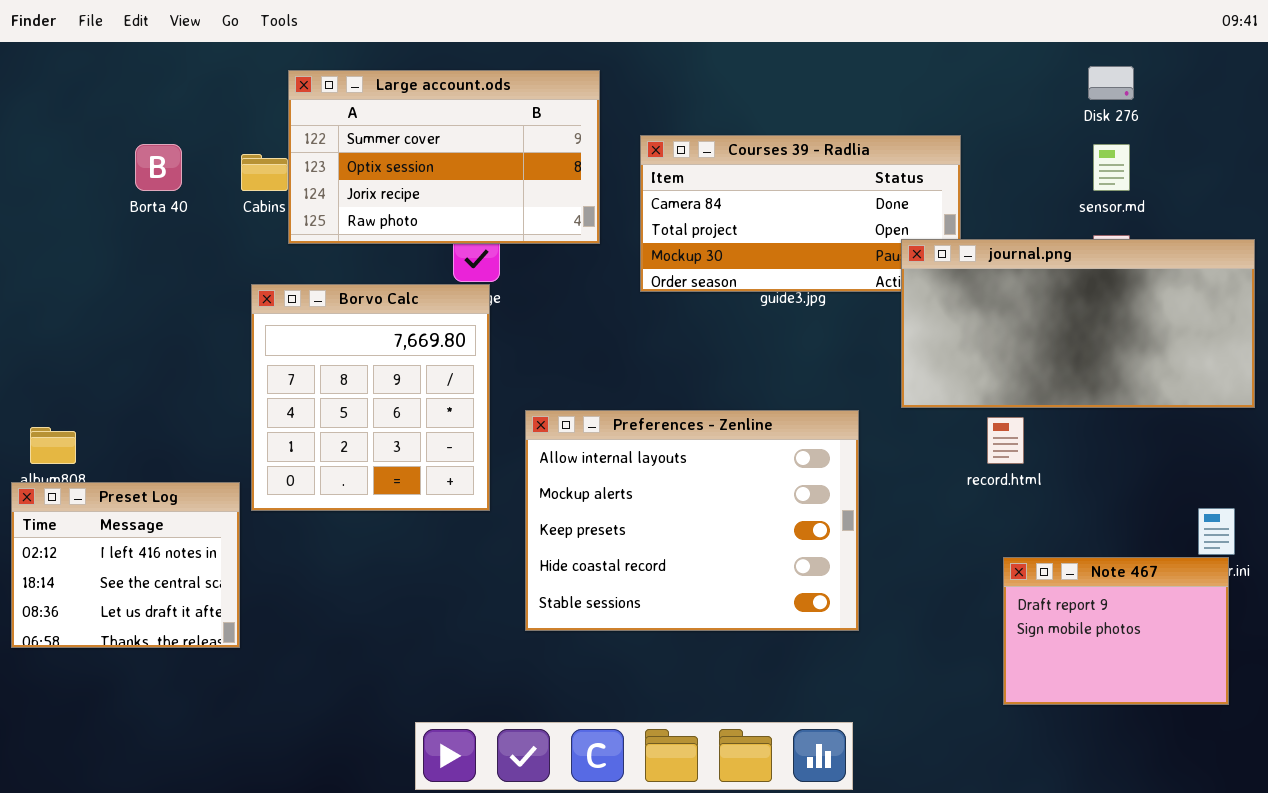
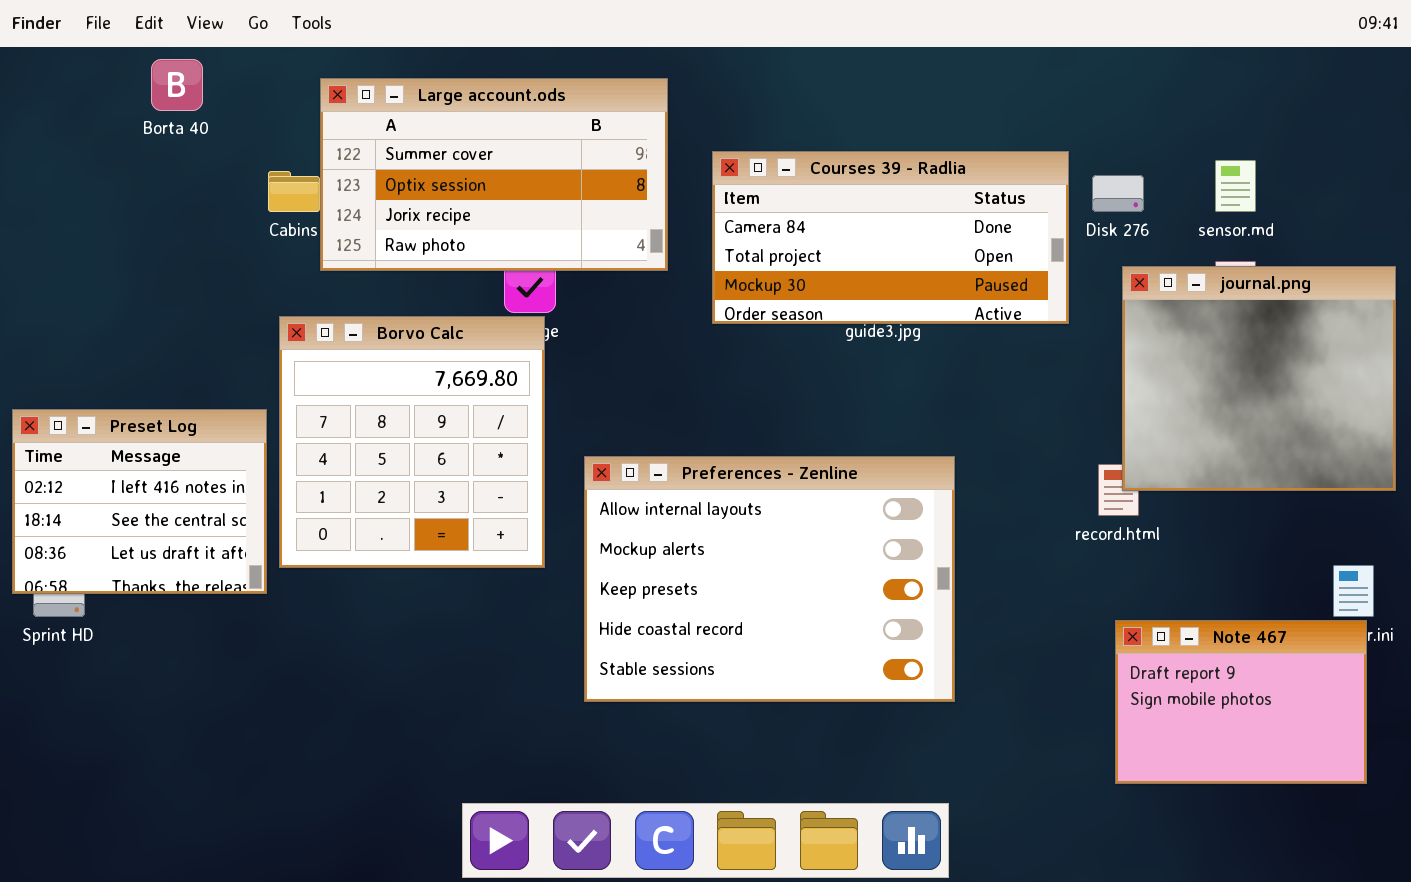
Disk 276: [1088,66,1134,100] -> [1092,175,1144,212], moved
Borta 40: [135,144,182,191] -> [151,59,203,111], moved
journal.png: [901,239,1255,408] -> [1122,266,1396,491], resized
Preset Log: [11,482,240,648] -> [12,409,267,594], moved

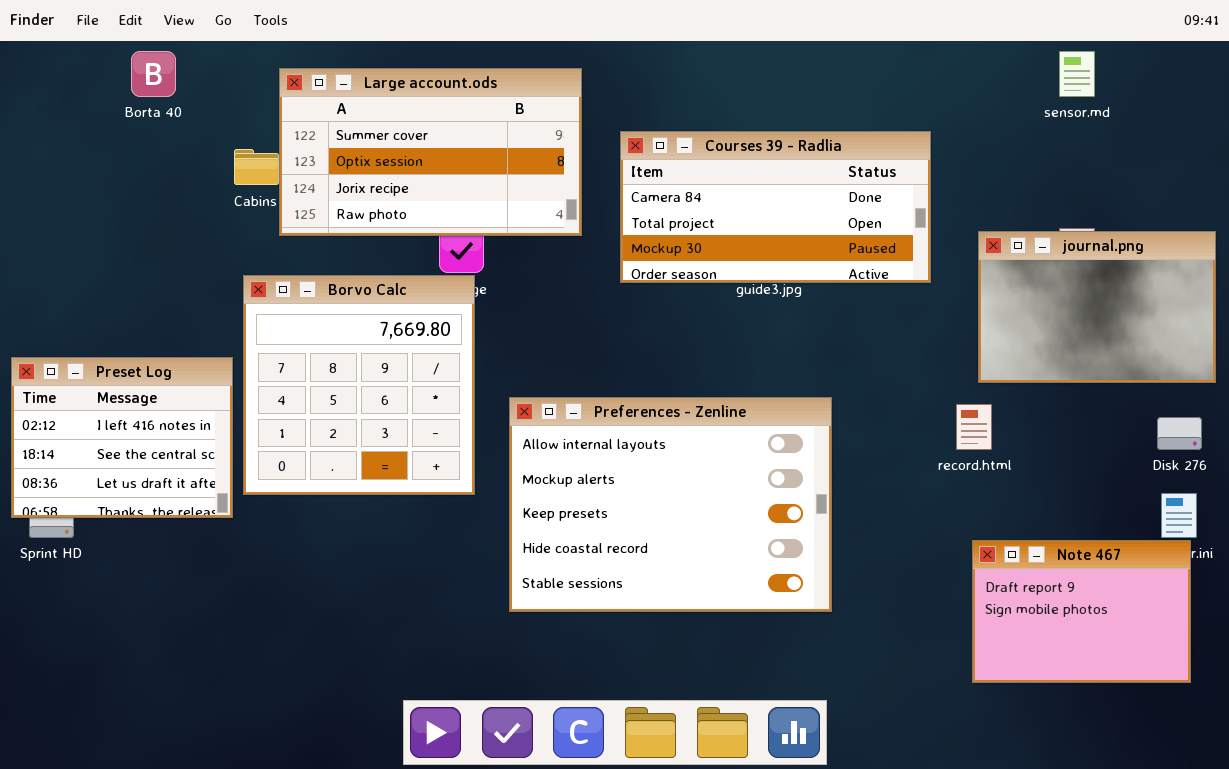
sensor.md: [1215,160,1256,212] -> [1059,51,1095,97], moved
Disk 276: [1092,175,1144,212] -> [1157,417,1202,450], moved
journal.png: [1122,266,1396,491] -> [978,231,1216,383], resized

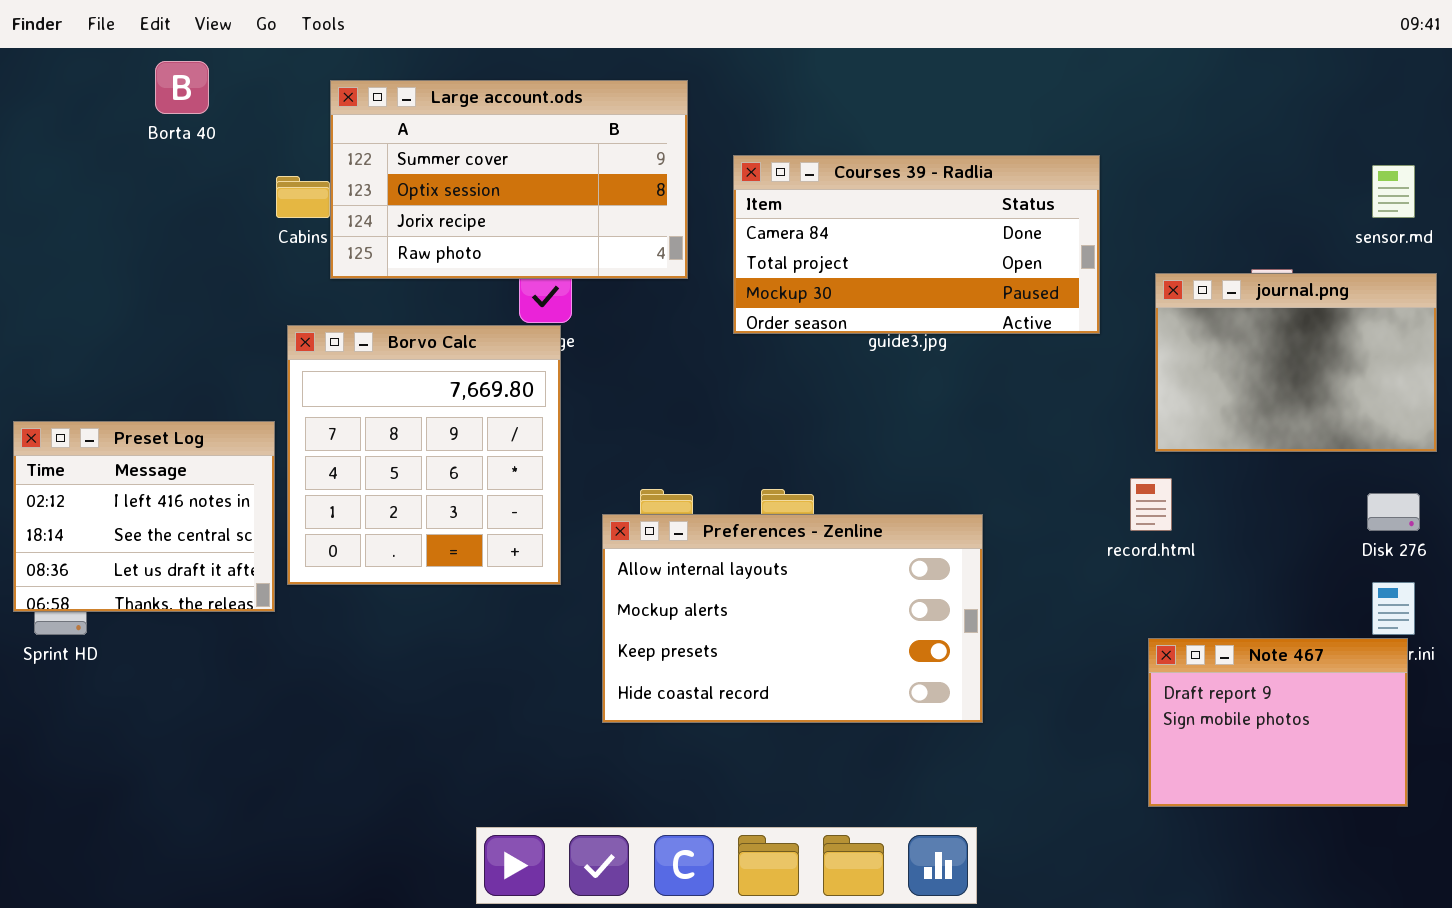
sensor.md: [1059,51,1095,97] -> [1372,165,1415,218], moved
Preferences - Zenline: [509,397,832,612] -> [602,514,983,723], resized

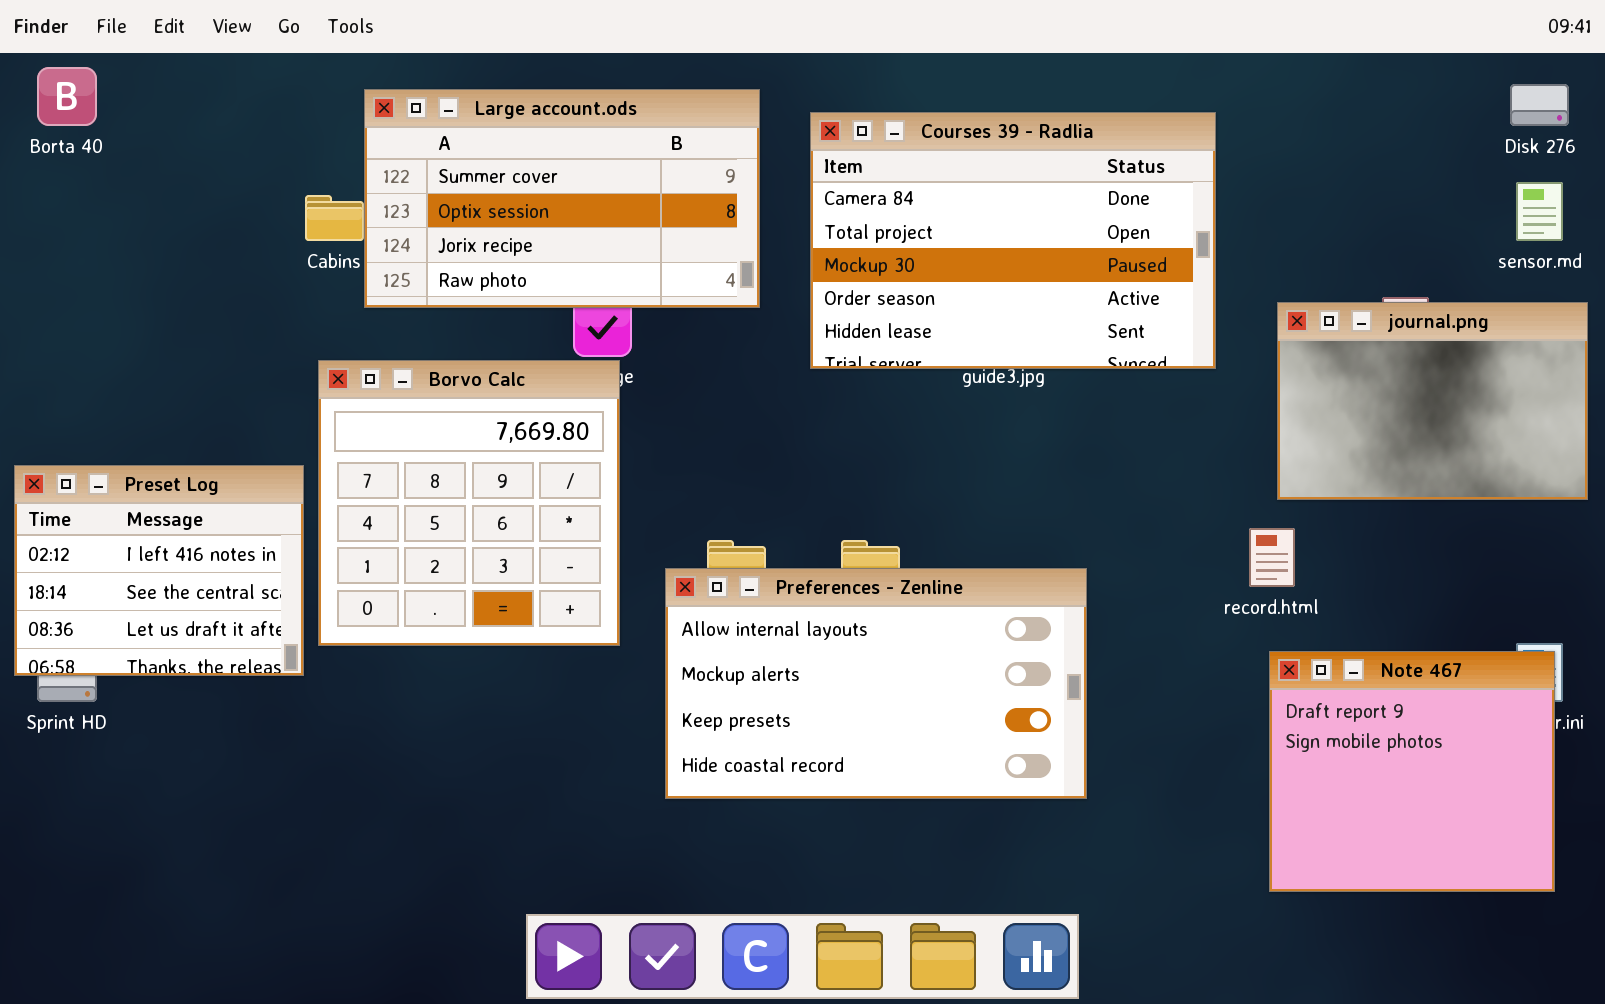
Borta 40: [155,61,209,114] -> [37,67,97,126], moved
Courses 39 - Radlia: [733,155,1100,334] -> [810,112,1216,369], resized
Disk 276: [1367,493,1420,531] -> [1510,84,1569,126], moved
Note 467: [1148,638,1408,807] -> [1269,651,1555,892], resized

